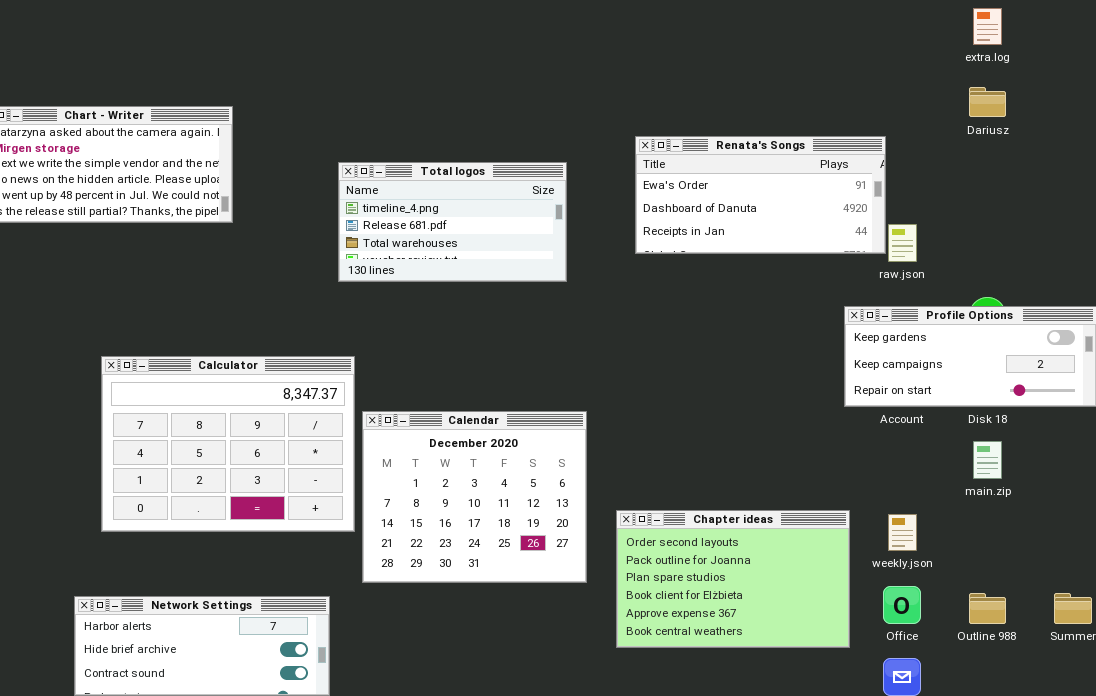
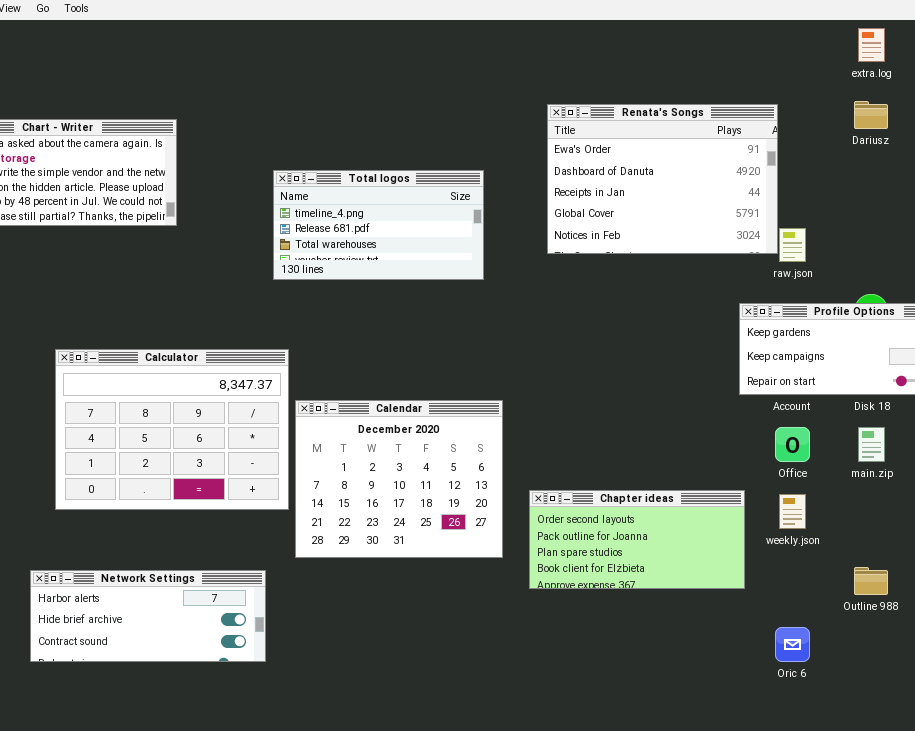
Renata's Songs: [635,136,886,254] -> [547,104,778,254], resized
Chapter ideas: [616,510,850,648] -> [529,490,745,589], resized
Office: [883,586,921,624] -> [775,427,810,462], moved

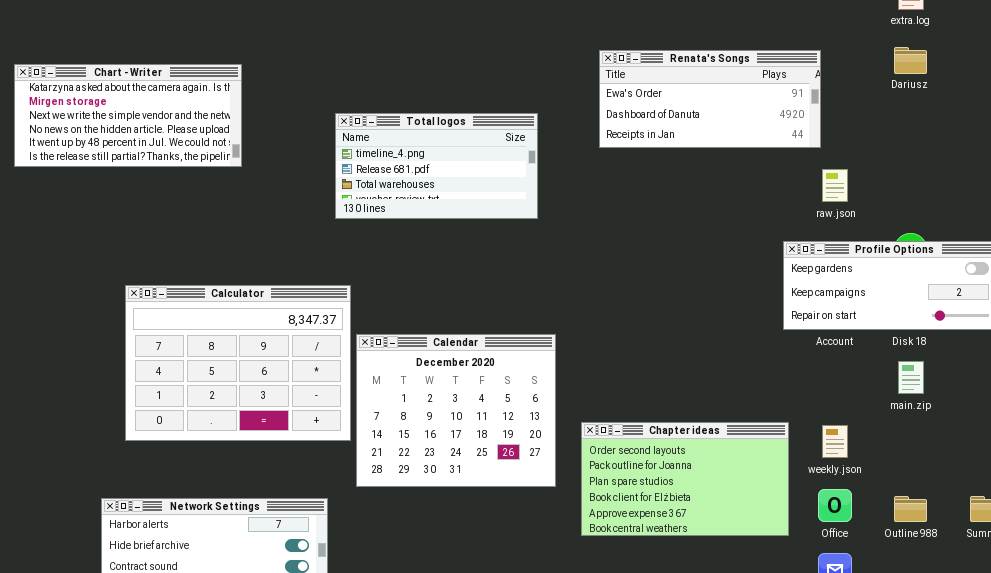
Renata's Songs: [547,104,778,254] -> [599,50,821,148], resized
Office: [775,427,810,462] -> [818,489,852,522], moved
Chapter ideas: [529,490,745,589] -> [581,422,789,536], resized

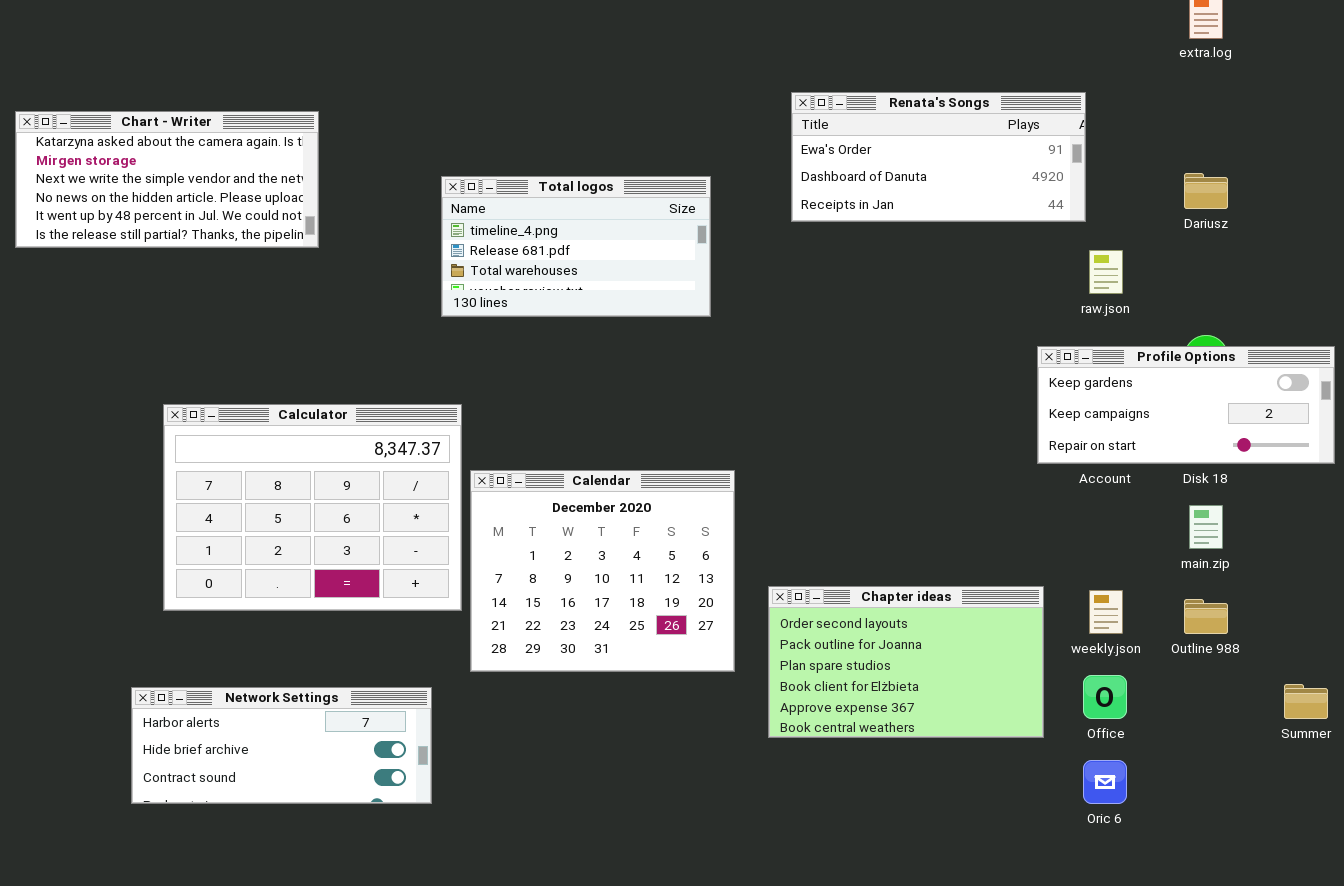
Dariusz: [894,47,927,74] -> [1184,173,1228,209], moved
Outline 988: [894,496,927,522] -> [1184,599,1228,634], moved

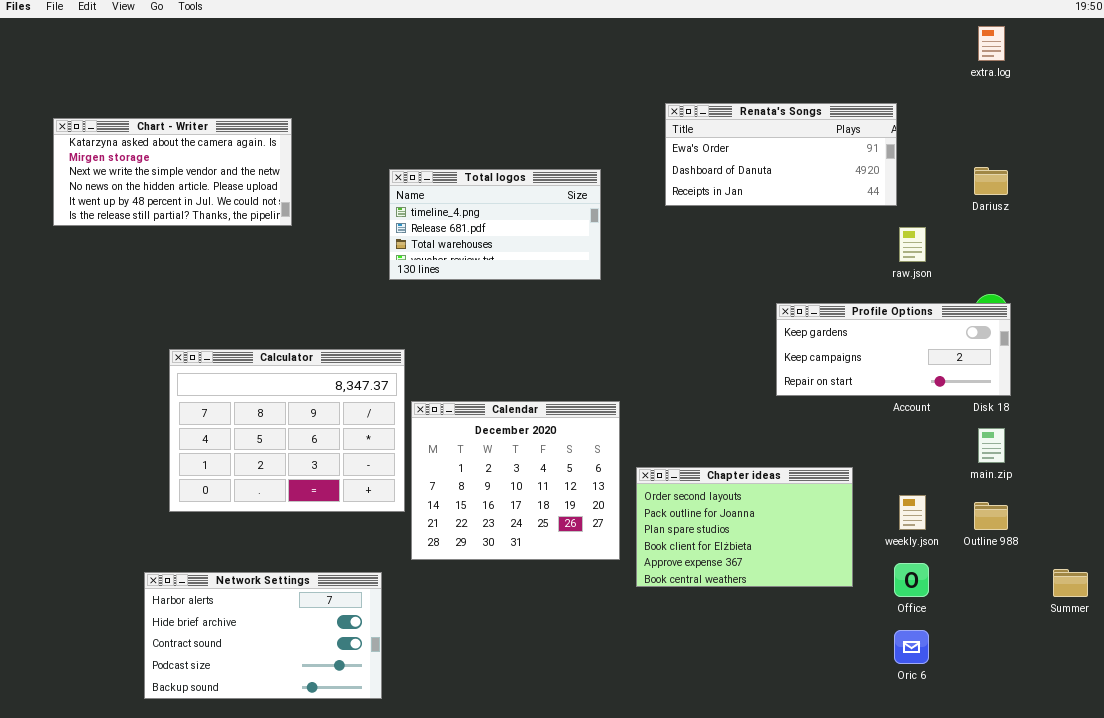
Profile Options: [1037,346,1335,464] -> [776,303,1011,396], moved
Chapter ideas: [768,586,1044,738] -> [636,467,853,587], moved
Network Settings: [131,687,432,804] -> [144,572,382,699], resized

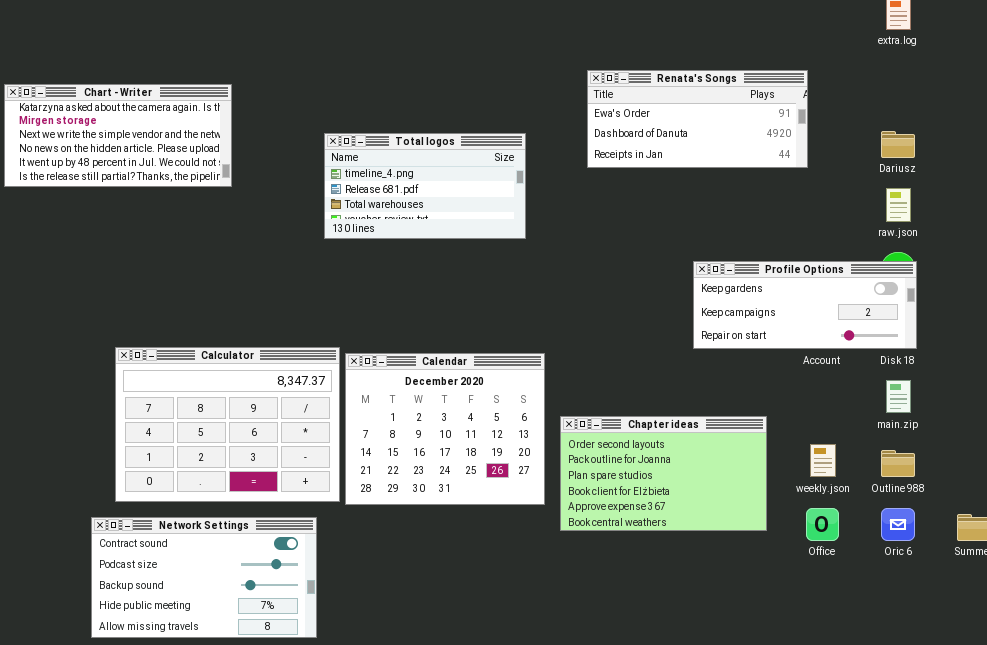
raw.json: [899,227,926,262] -> [886,188,911,222], moved
Calculator: [169,349,405,512] -> [115,347,340,502], moved
Network Settings: [144,572,382,699] -> [91,517,317,638], scrolled down 2 rows
Oric 6: [894,630,929,664] -> [881,508,915,541], moved

